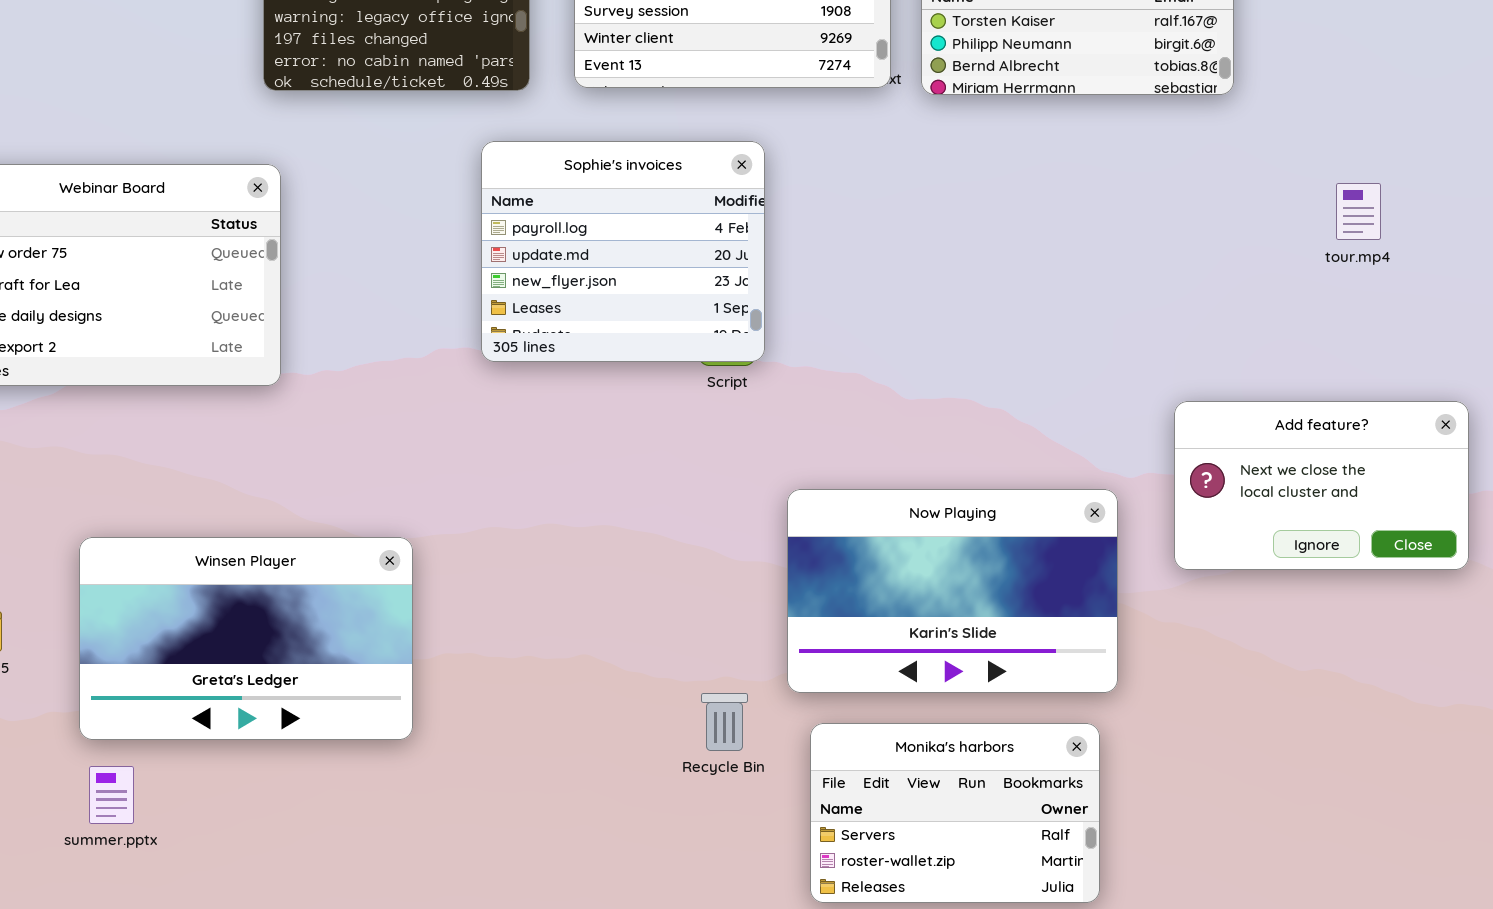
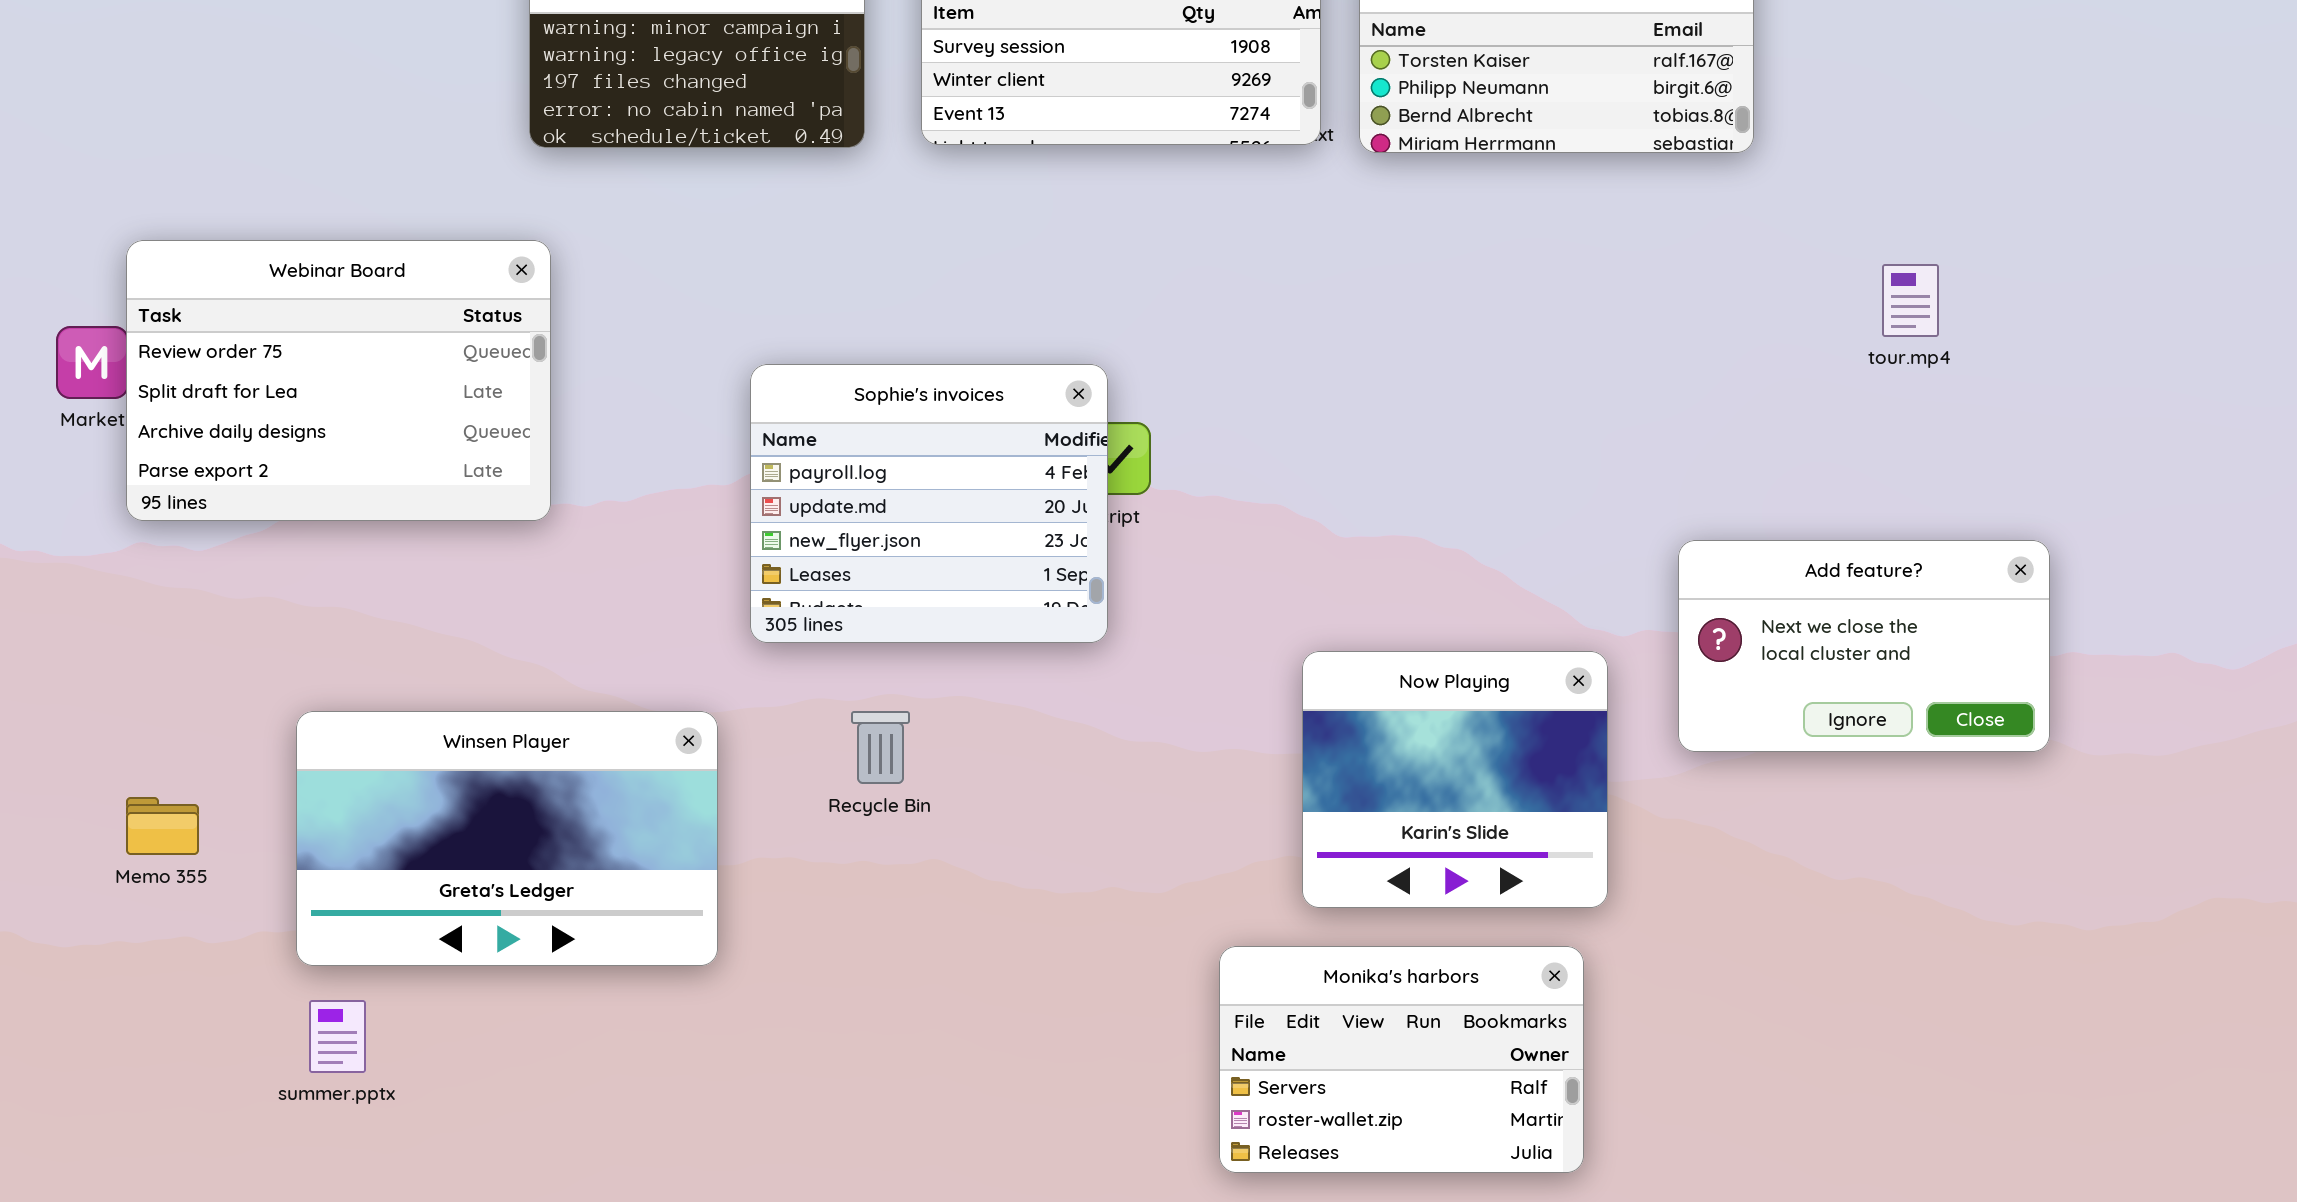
Sophie's invoices: [481,141,765,362] -> [750,364,1108,643], moved
Now Playing: [787,489,1118,693] -> [1302,651,1608,908], resized
Recycle Bin: [701,693,748,751] -> [851,711,910,784], moved

